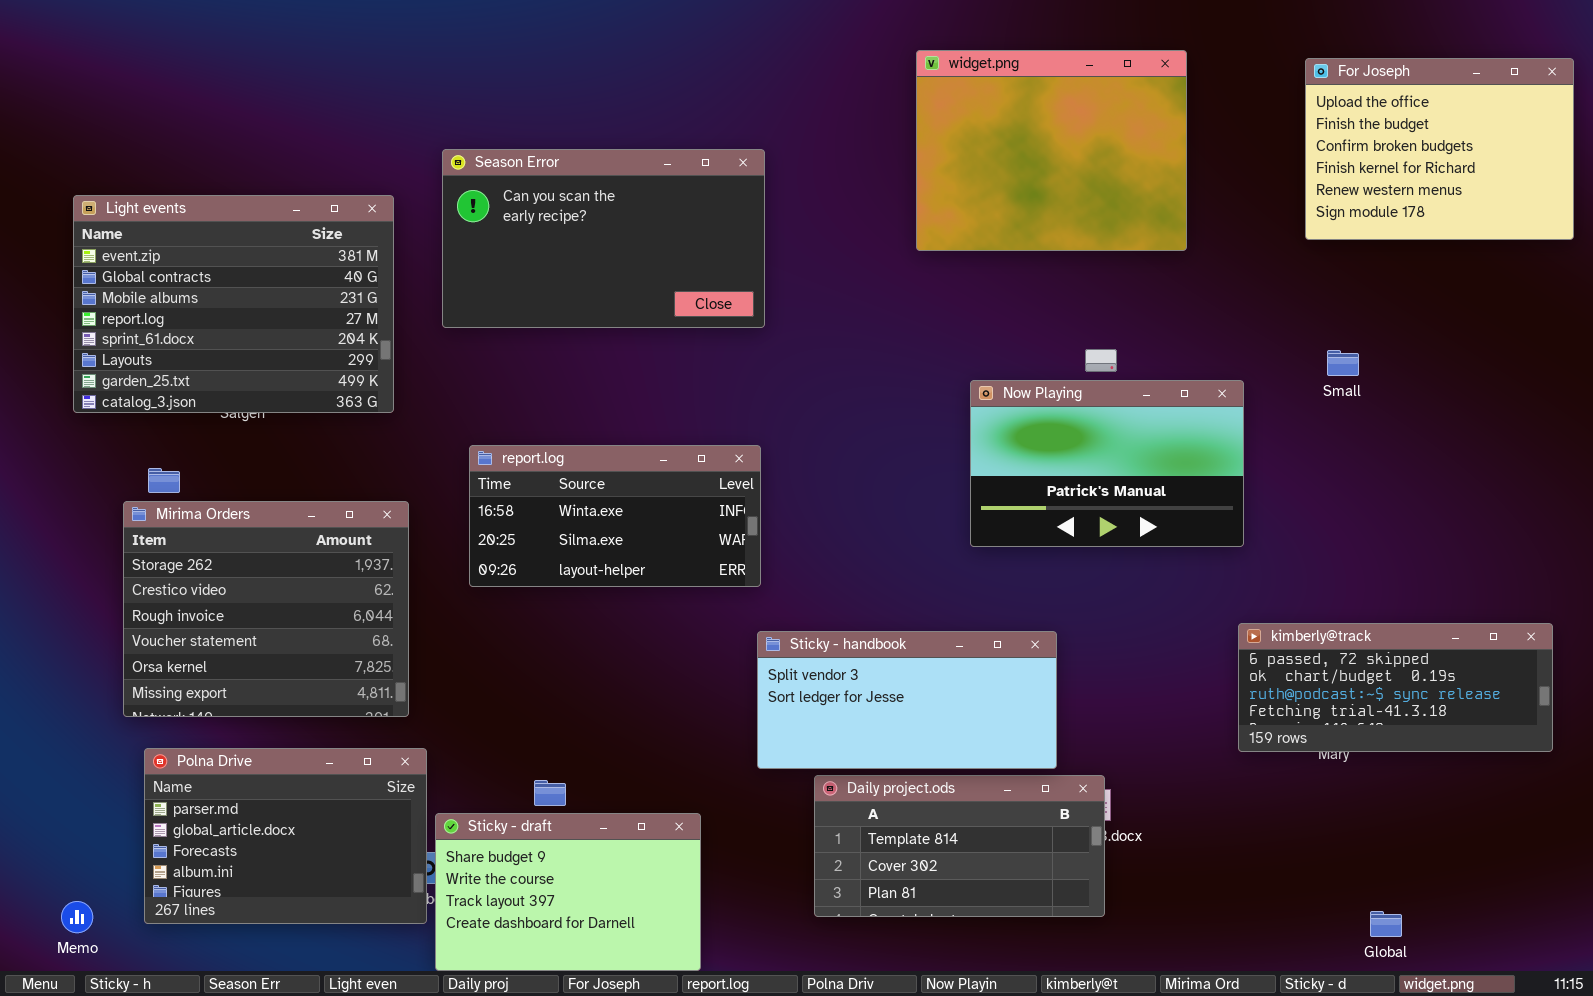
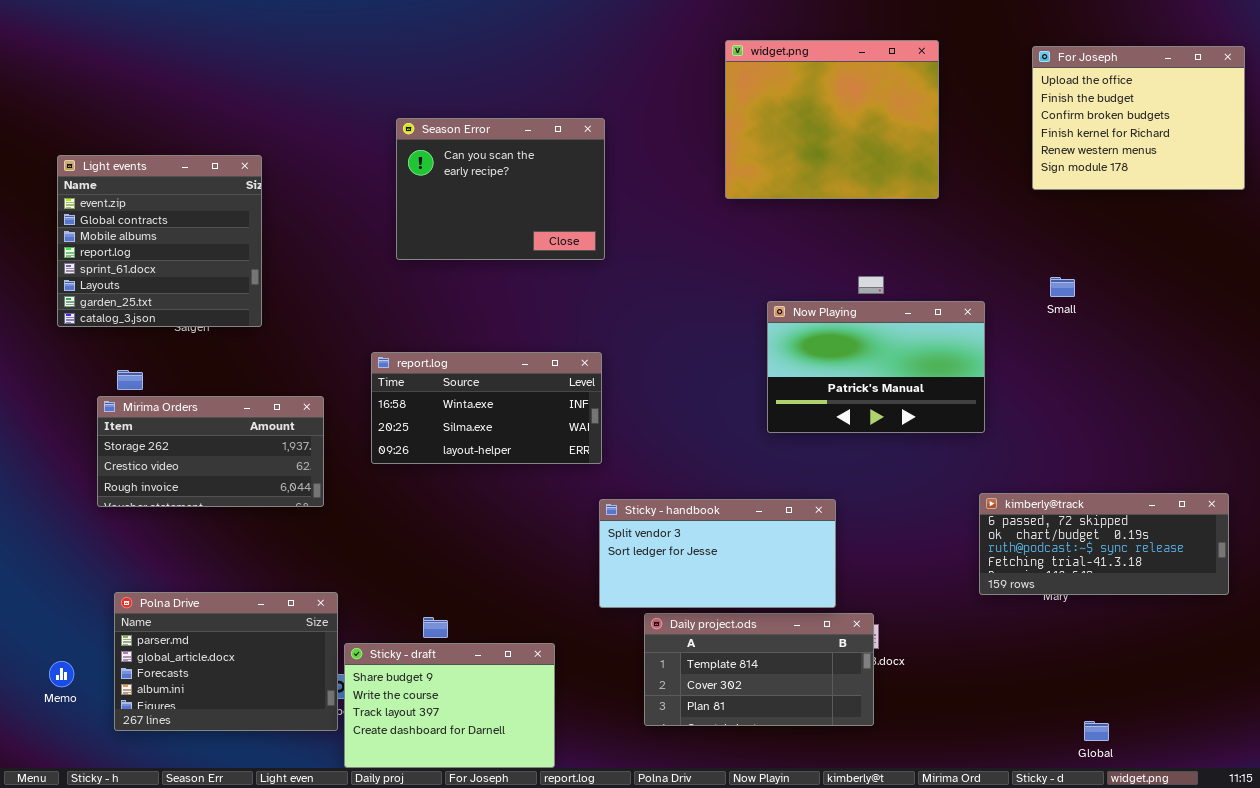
Season Error: [442,149,765,328] -> [396,118,605,260], resized
Light events: [73,195,394,413] -> [57,155,262,327], resized
Mirima Orders: [123,501,409,717] -> [97,396,324,507], resized
Memo: [61,901,93,933] -> [49,661,74,687], moved

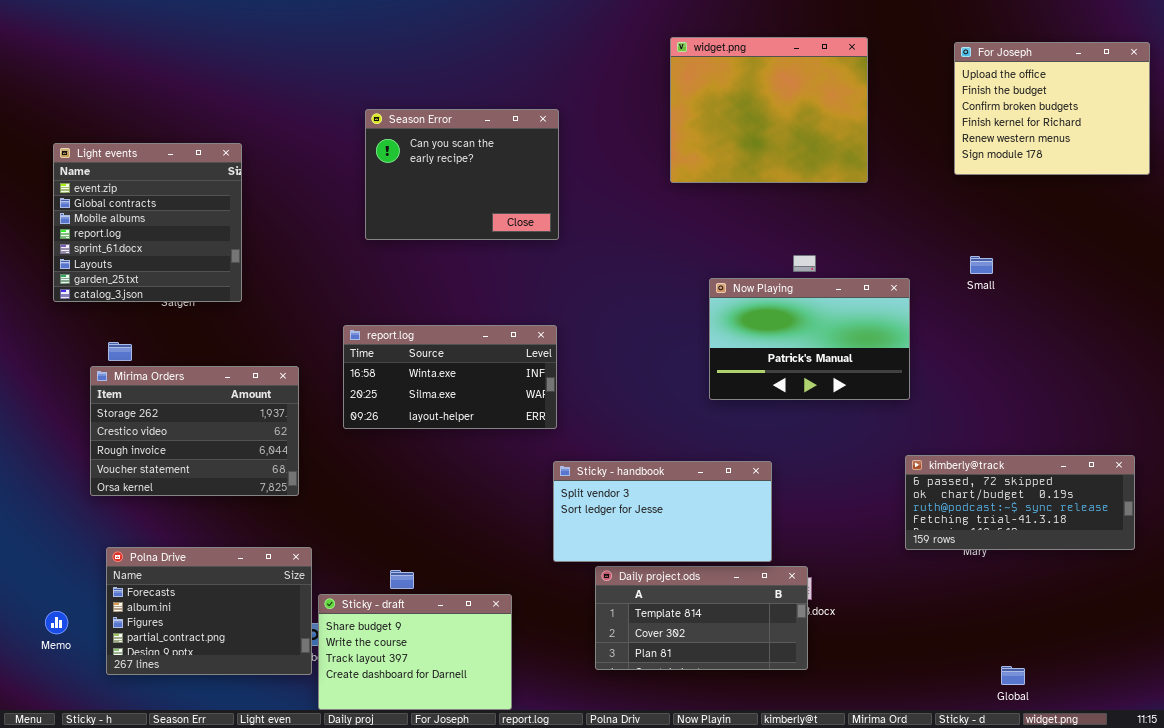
Mirima Orders: [97,396,324,507] -> [90,366,299,496], resized
Polna Drive: [114,592,338,731] -> [106,547,312,675], scrolled down 2 rows

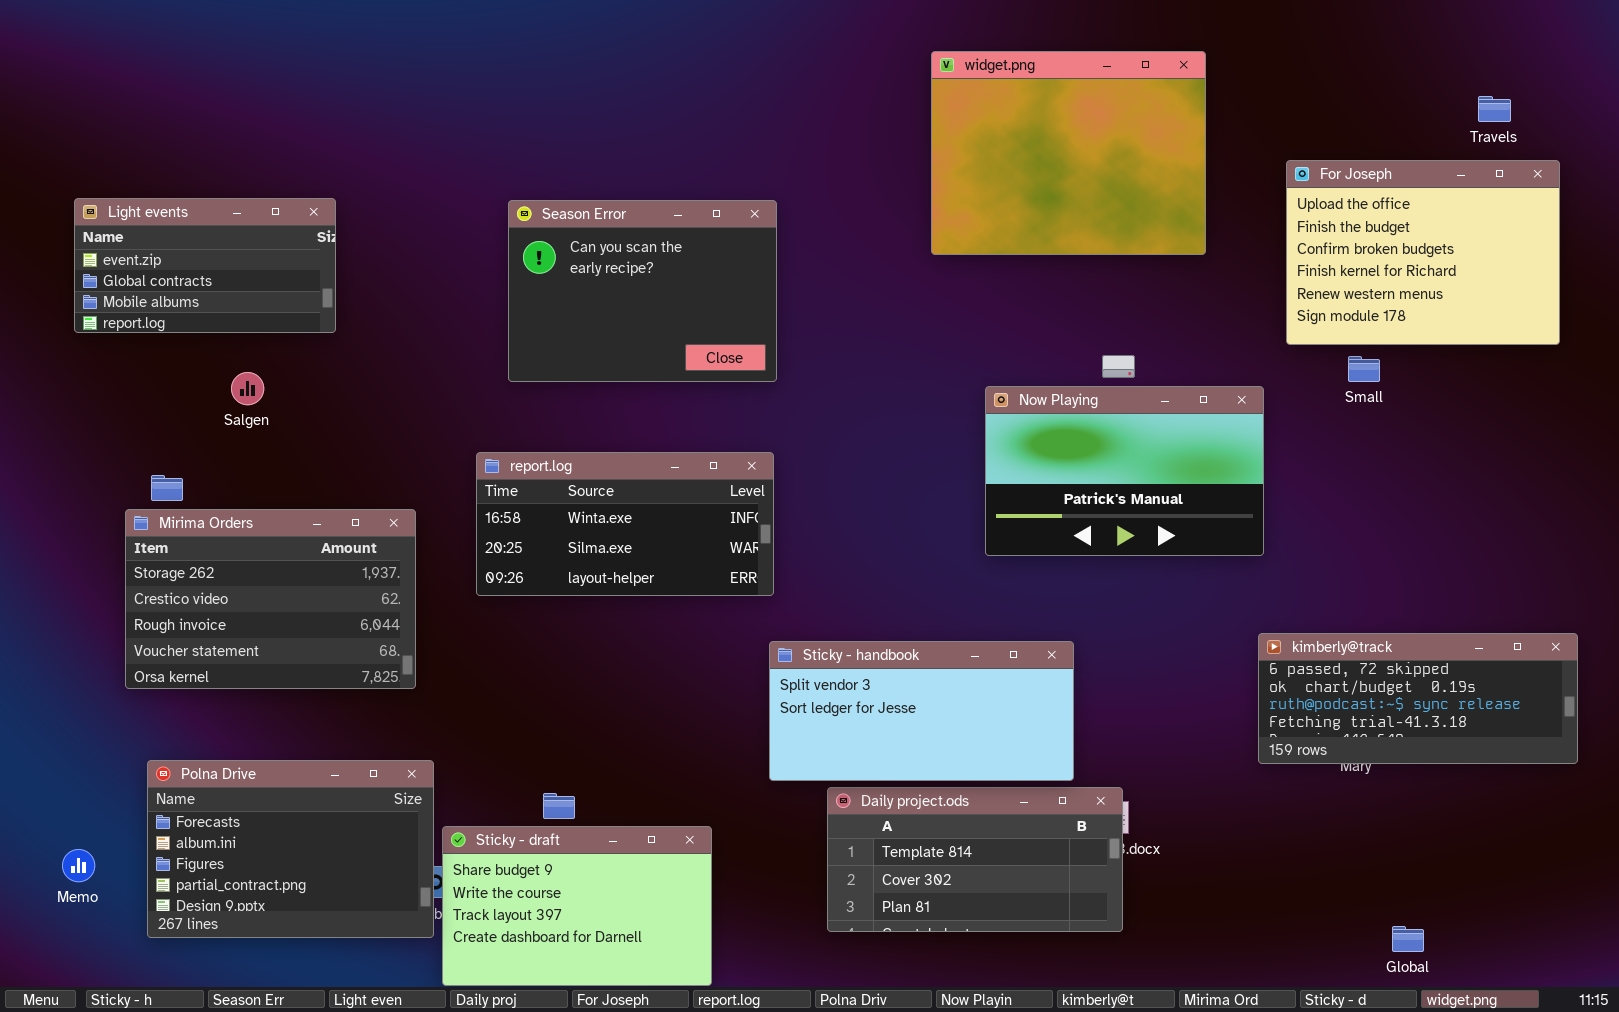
For Joseph: [954,42,1150,175] -> [1286,160,1560,345], moved
Season Error: [365,109,559,240] -> [508,200,777,382], moved
Light events: [53,143,242,302] -> [74,198,336,333], resized

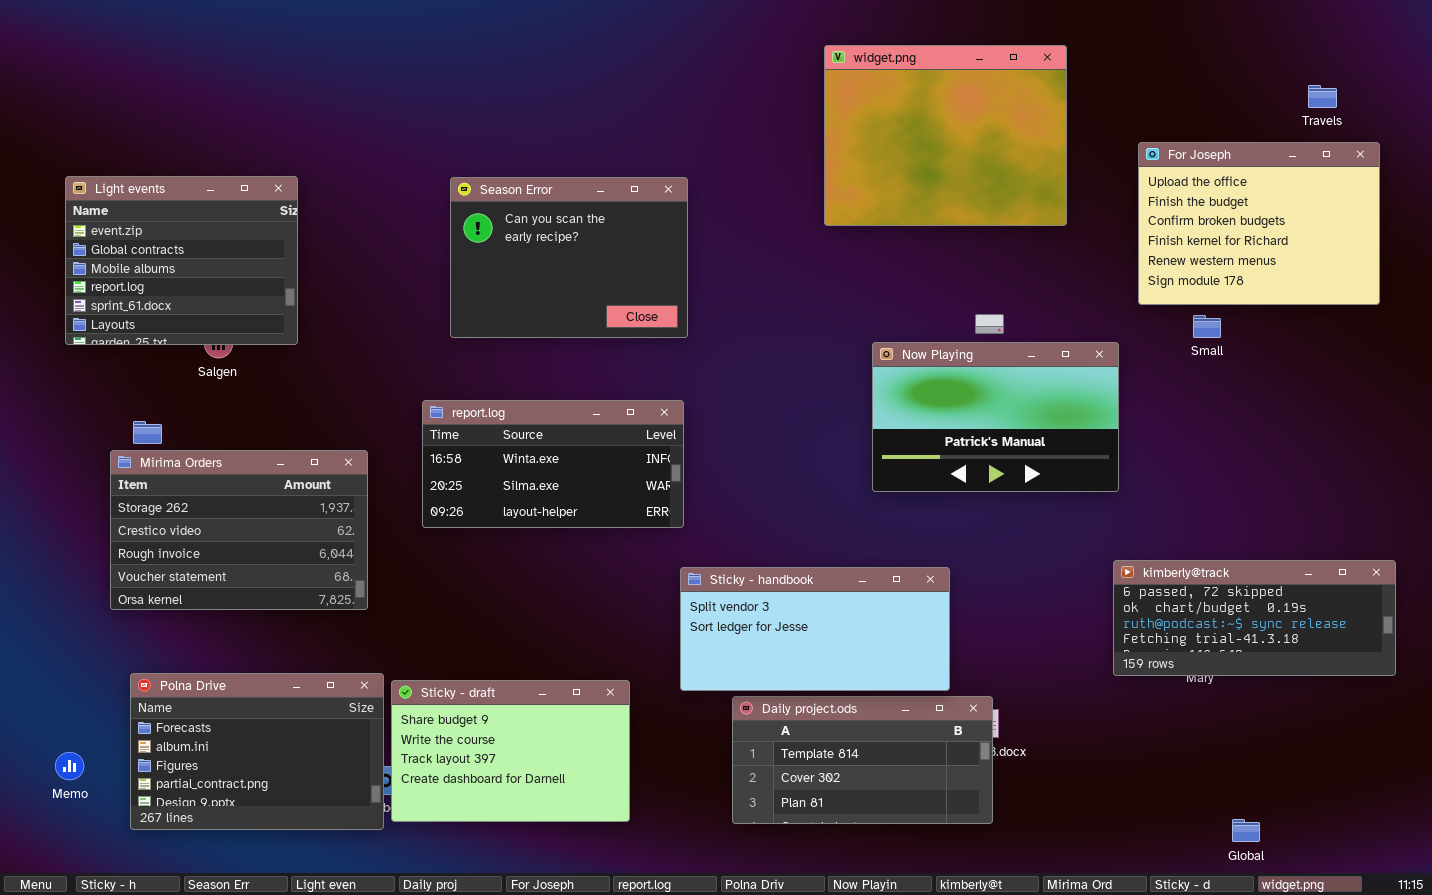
Light events: [74,198,336,333] -> [65,176,298,345], resized
Sticky - draft: [442,826,712,986] -> [391,680,630,822], moved

